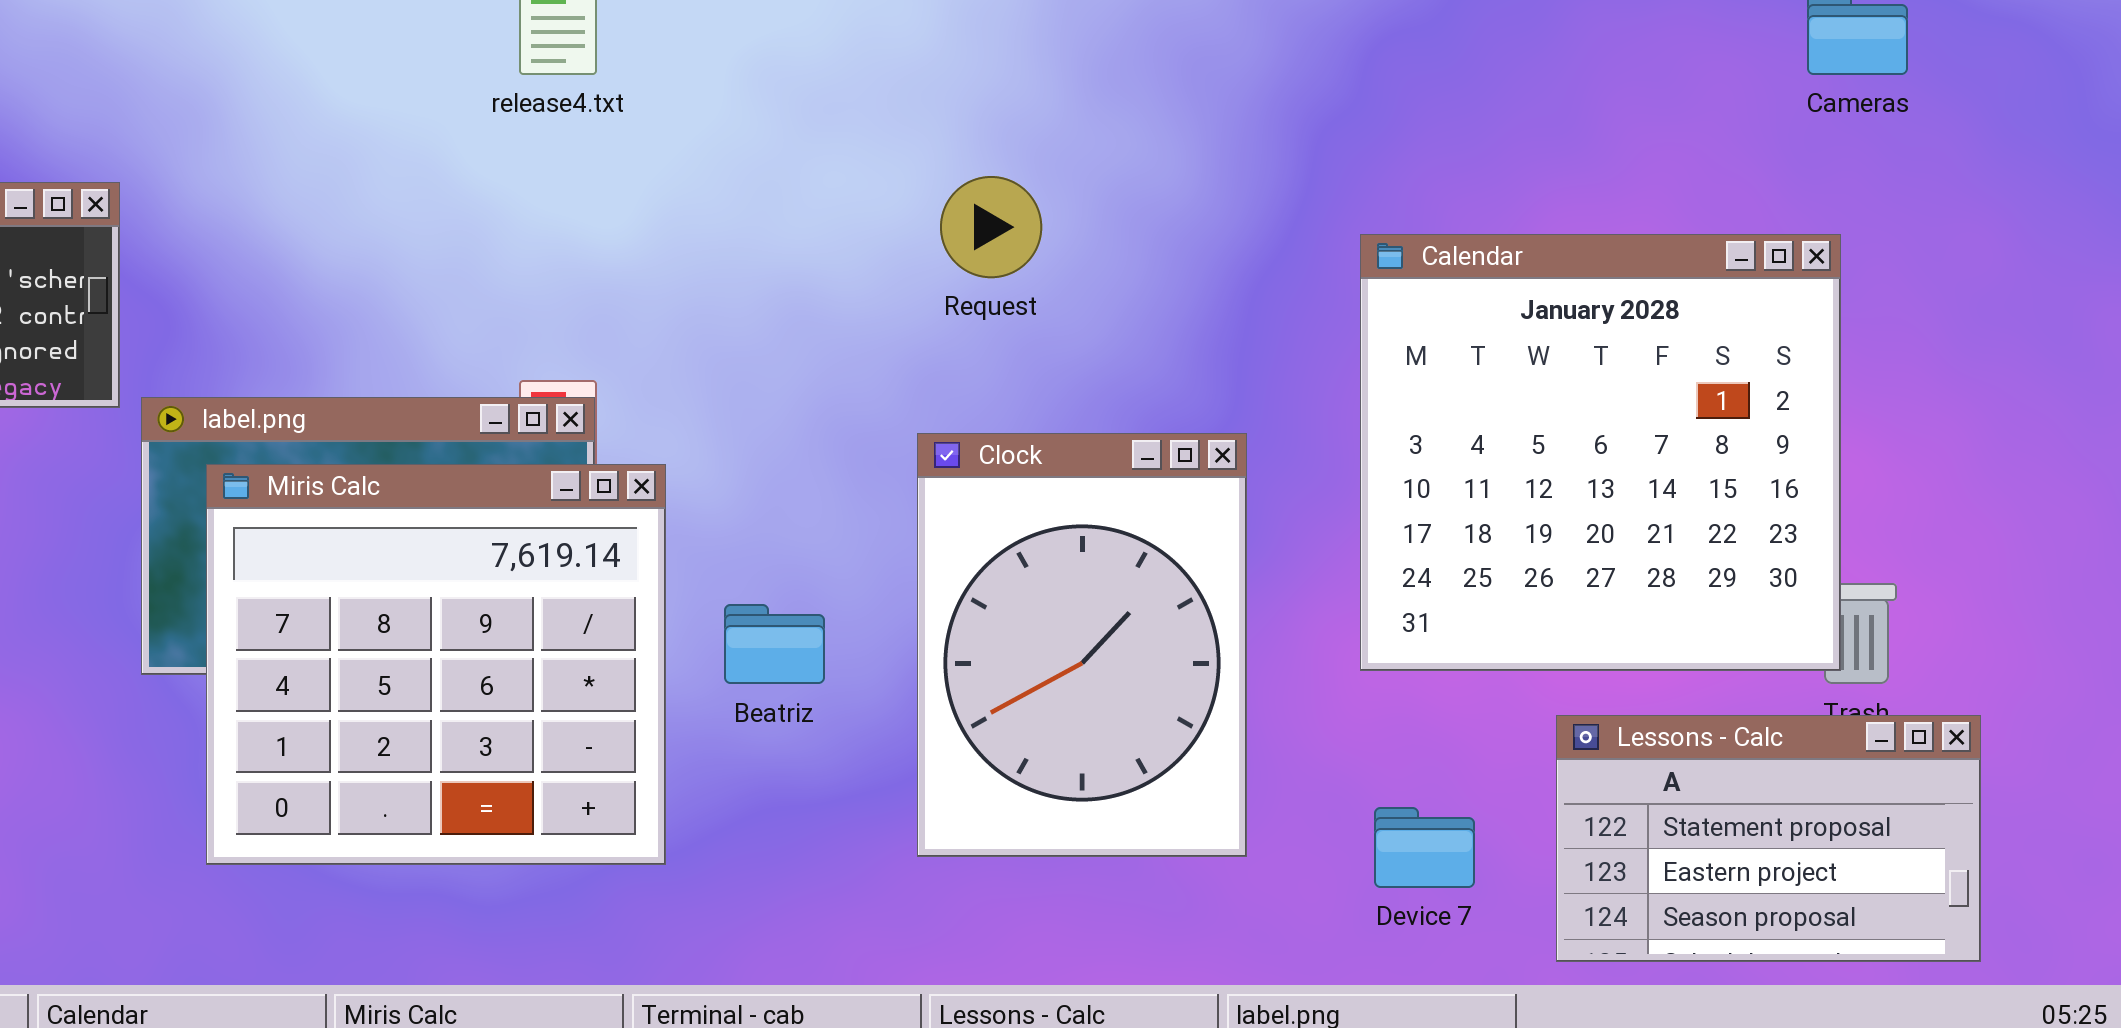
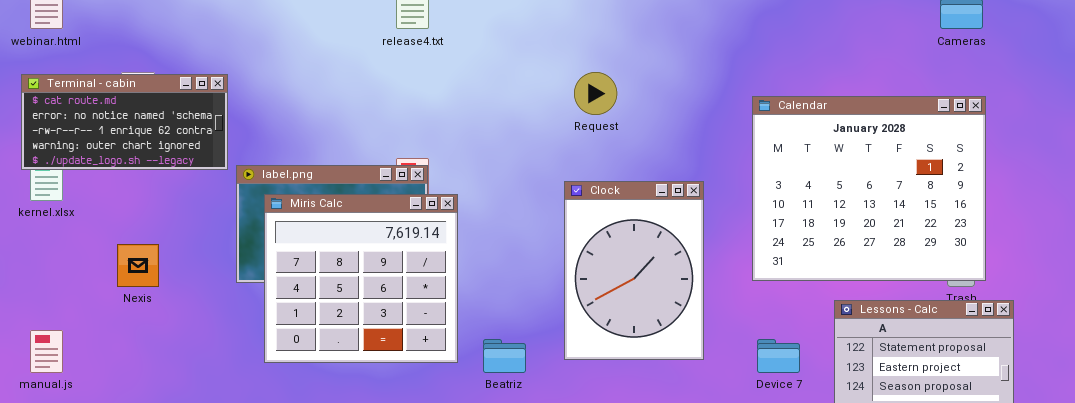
Calendar: [1360,234,1841,671] -> [752,96,986,281], resized
Beatriz: [724,604,825,684] -> [483,339,526,373], moved

